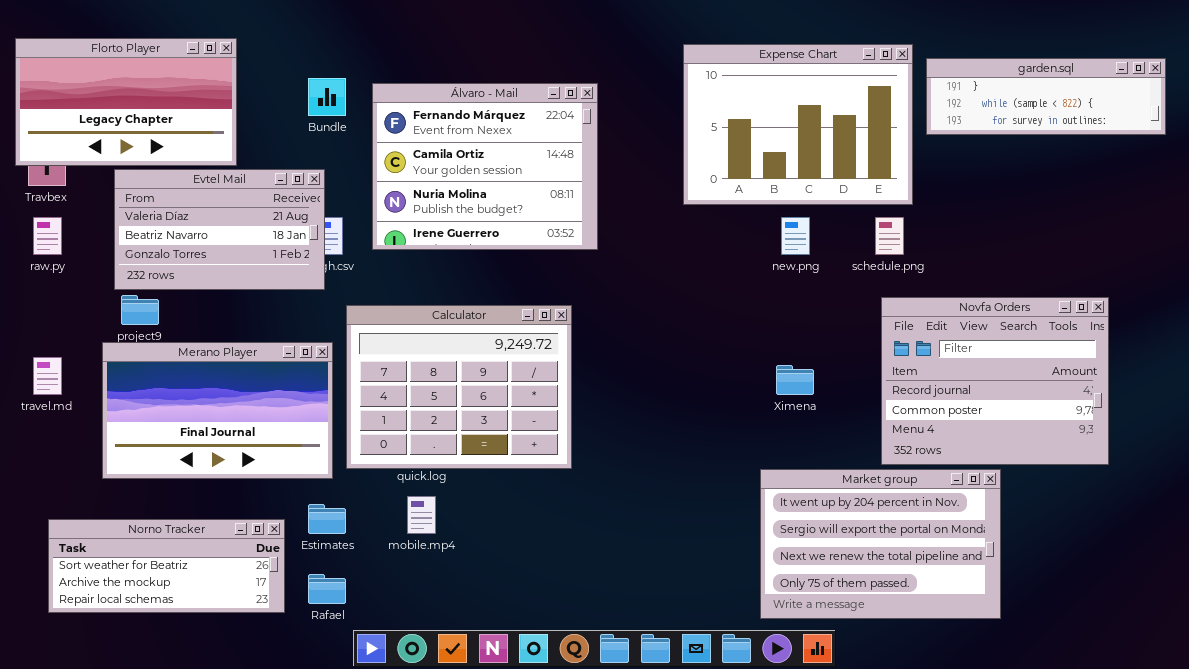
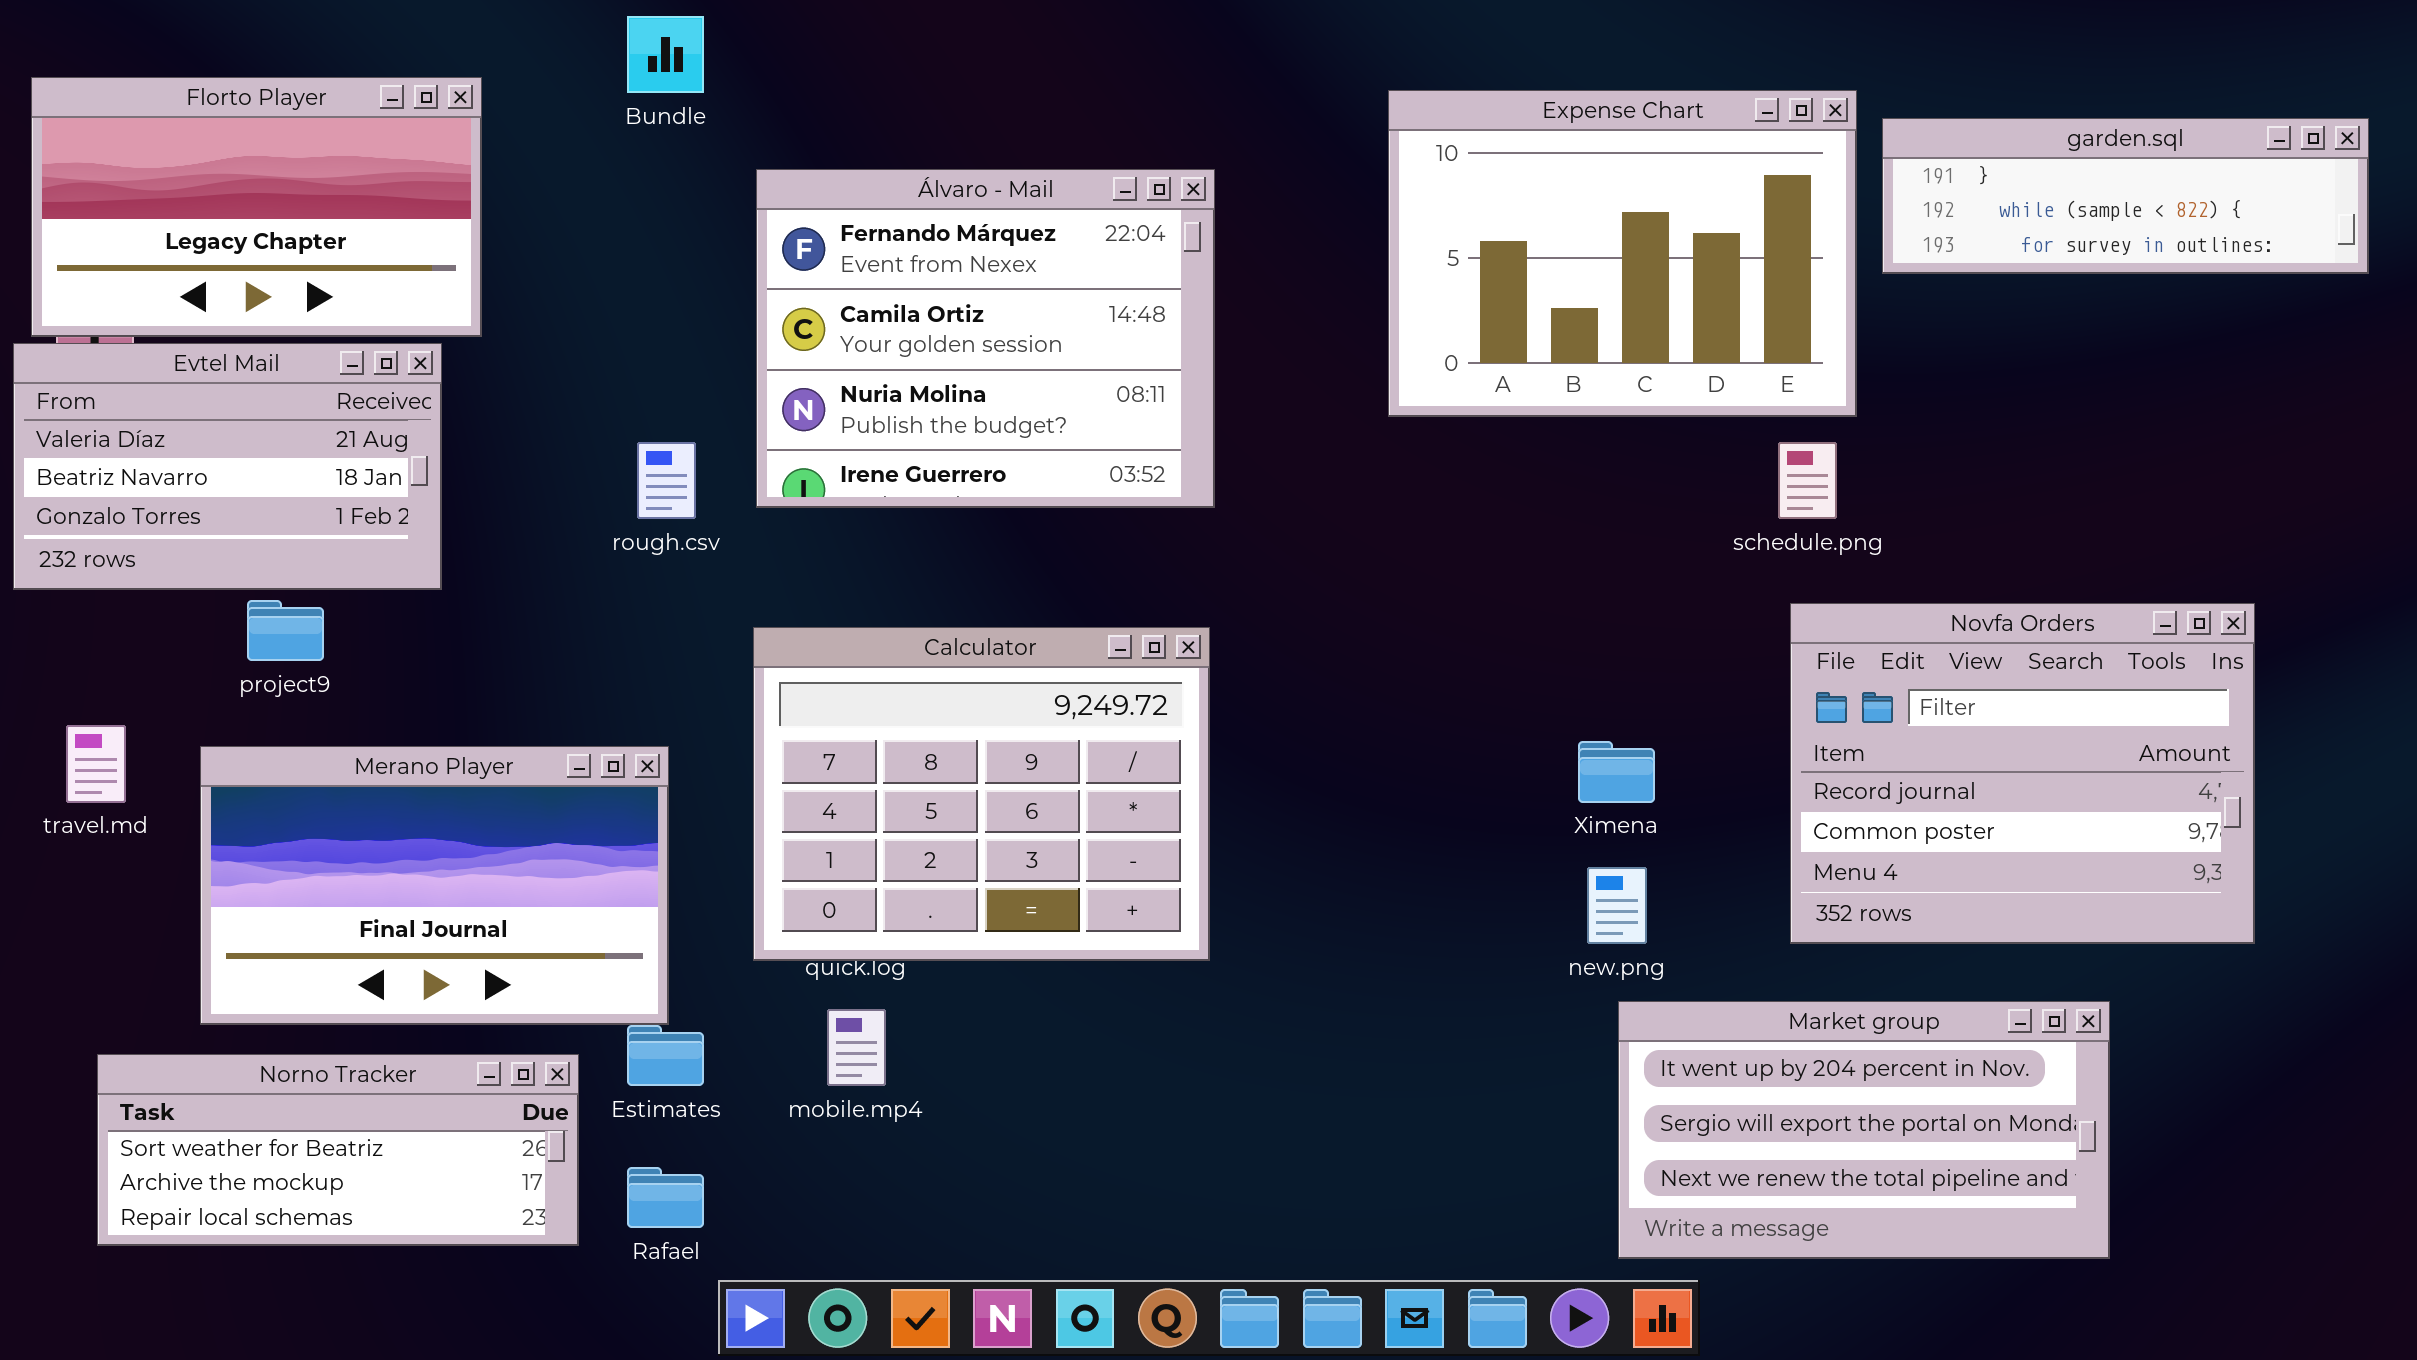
Bundle: [308,78,346,116] -> [627,16,704,93], moved
Evtel Mail: [114,169,325,290] -> [13,343,442,590], moved
new.png: [781,217,810,255] -> [1587,867,1647,944], moved
Calculator: [346,305,572,469] -> [753,627,1210,961], moved
Merano Player: [102,342,333,479] -> [200,746,669,1025], moved
Market group: [760,469,1001,619] -> [1618,1001,2110,1259], moved, resized

